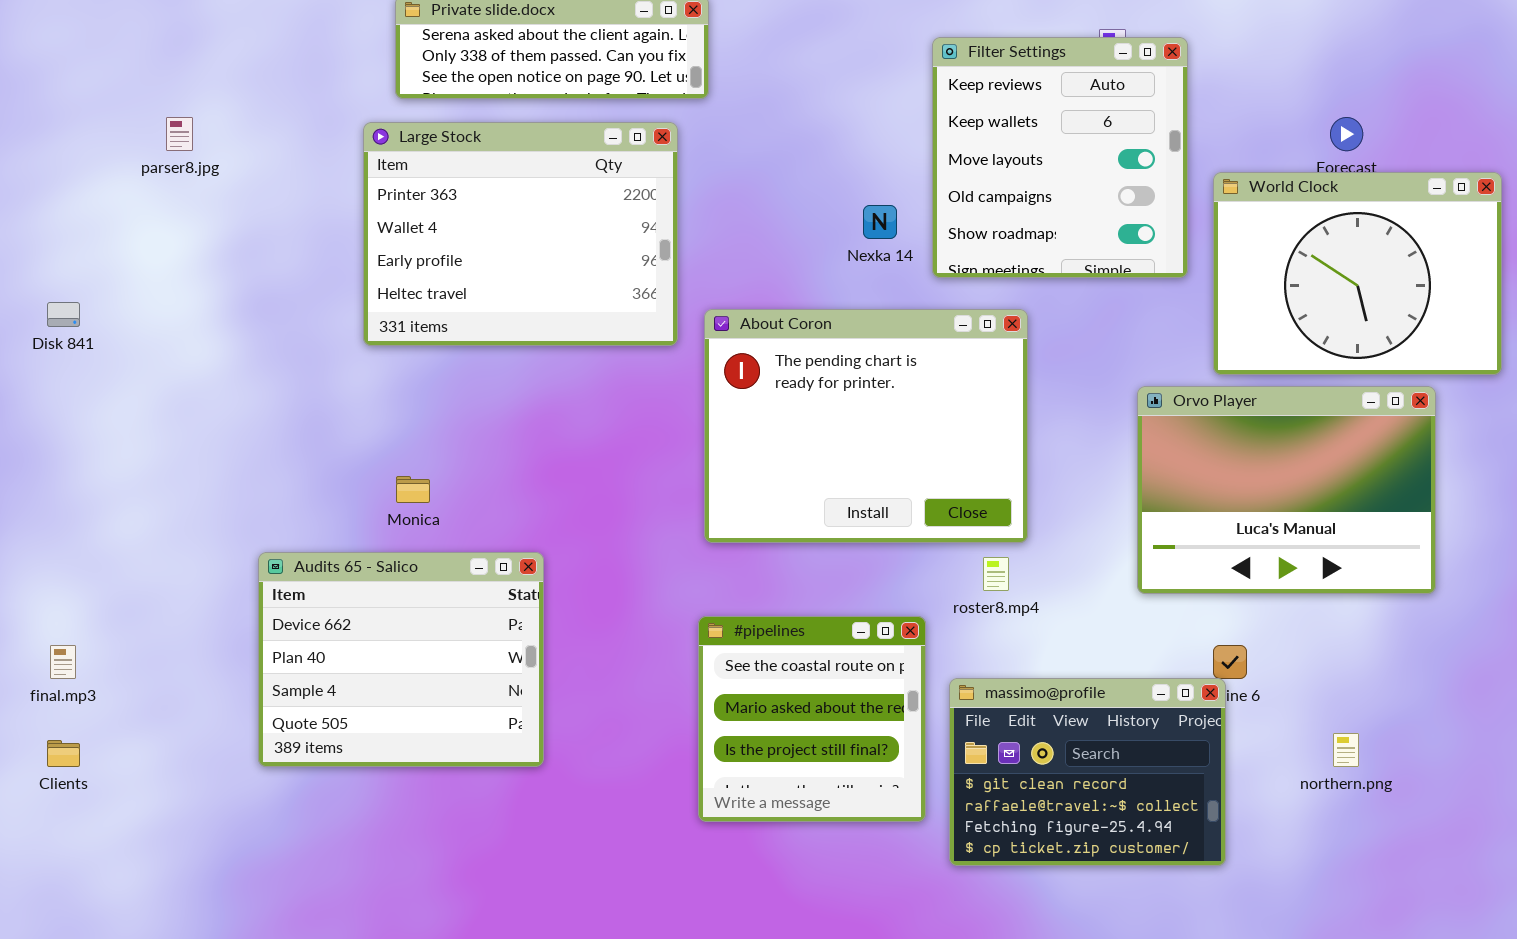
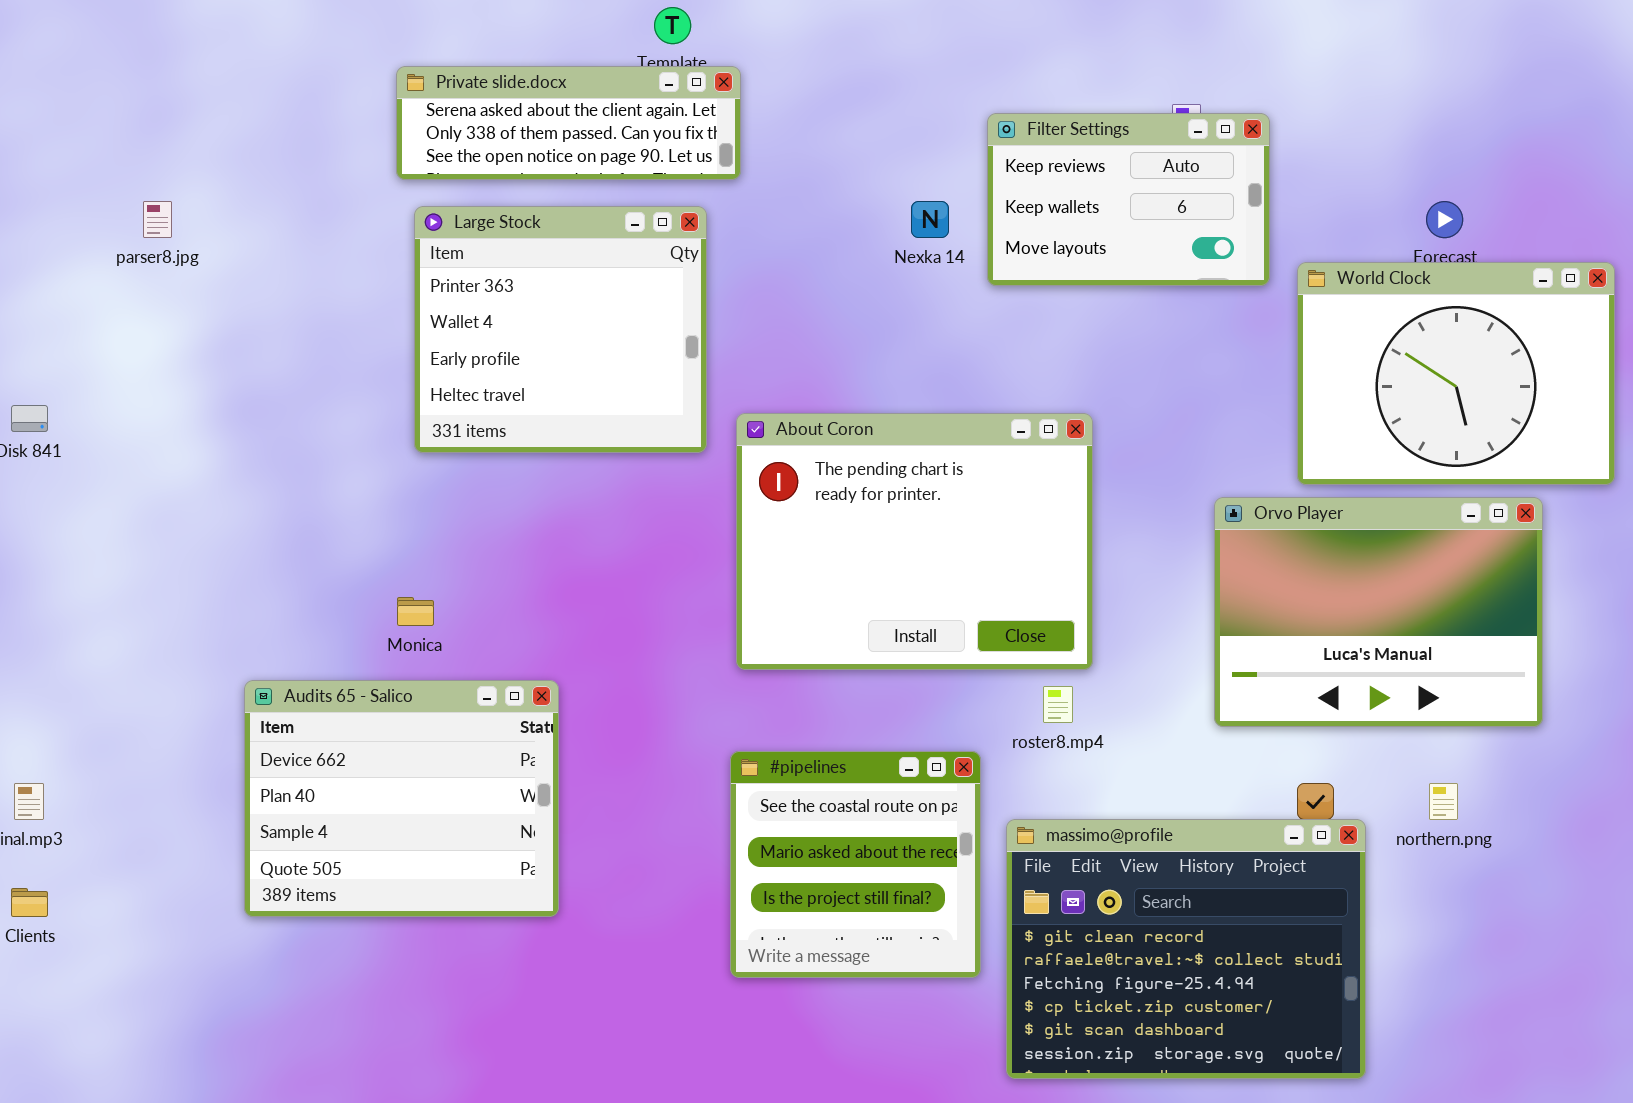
Filter Settings: [932,37,1188,278] -> [987,113,1270,286], resized
Large Stock: [363,122,678,346] -> [414,206,707,453], resized
Nexka 14: [863,205,897,239] -> [911,201,949,238], moved
massimo@profile: [949,678,1226,866] -> [1006,819,1366,1079], resized
northern.png: [1333,733,1359,767] -> [1429,783,1458,820], moved

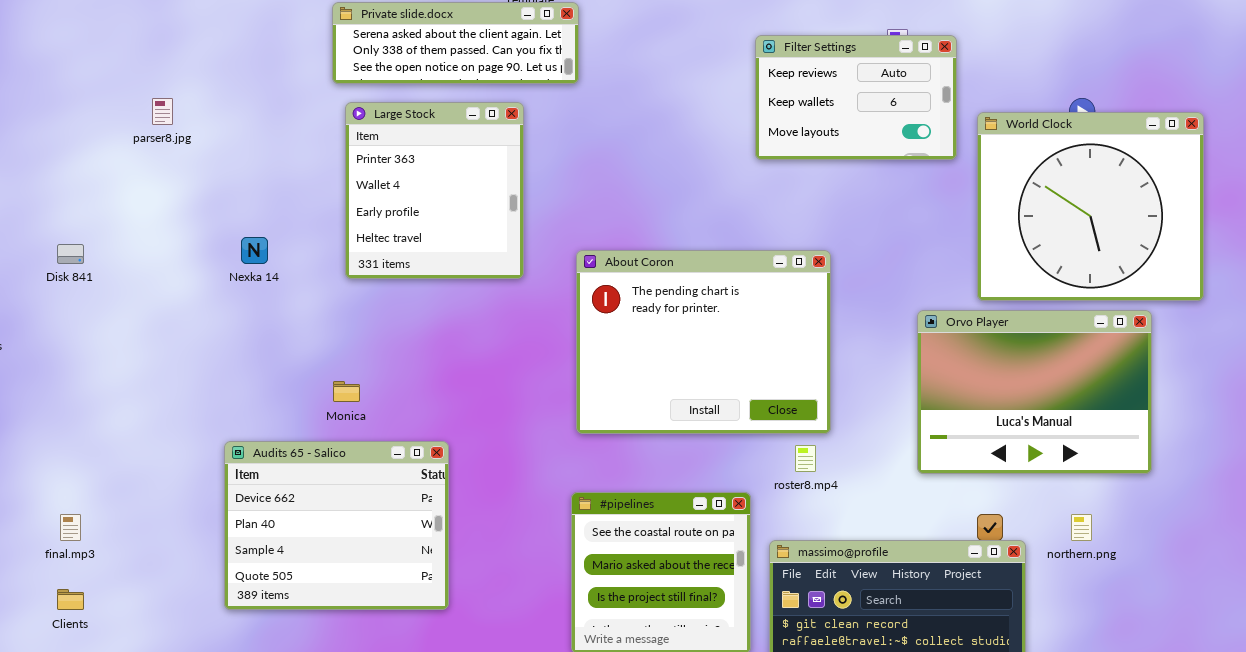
Nexka 14: [911,201,949,238] -> [241,237,268,264], moved
Large Stock: [414,206,707,453] -> [345,102,524,279], resized
World Clock: [1297,262,1615,485] -> [977,112,1204,301], resized

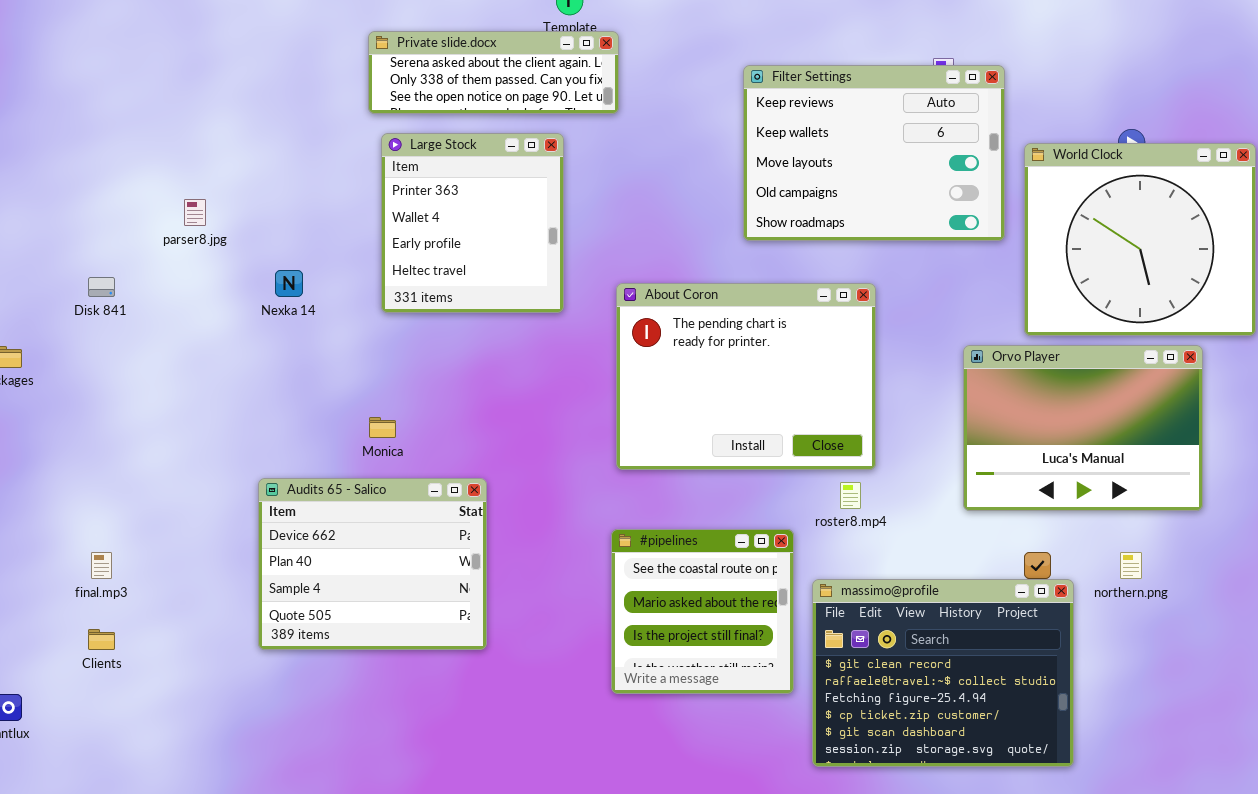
Filter Settings: [755,35,957,160] -> [743,65,1005,241], resized
parser8.jpg: [152,98,173,125] -> [184,199,206,226], moved

